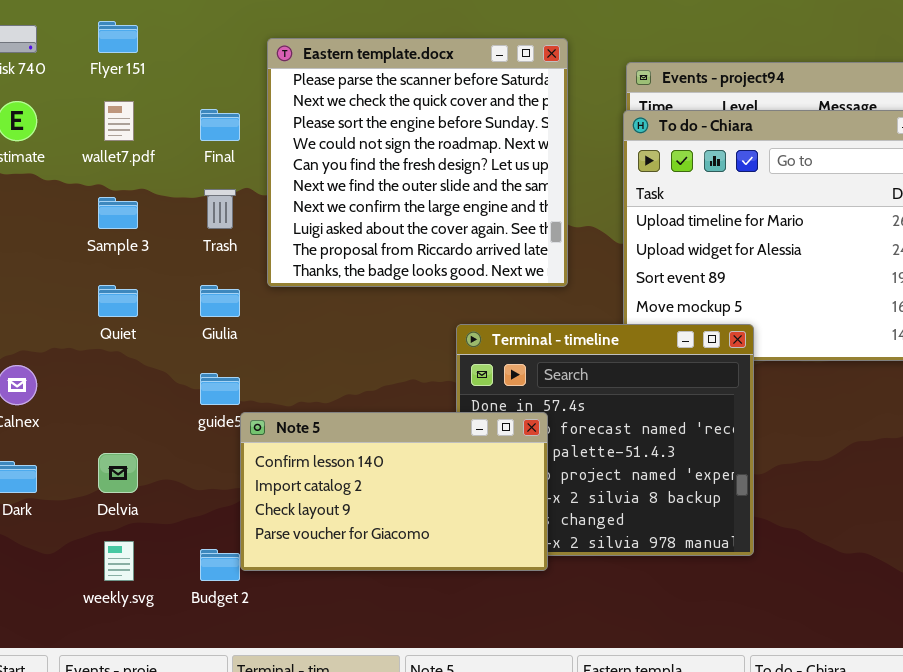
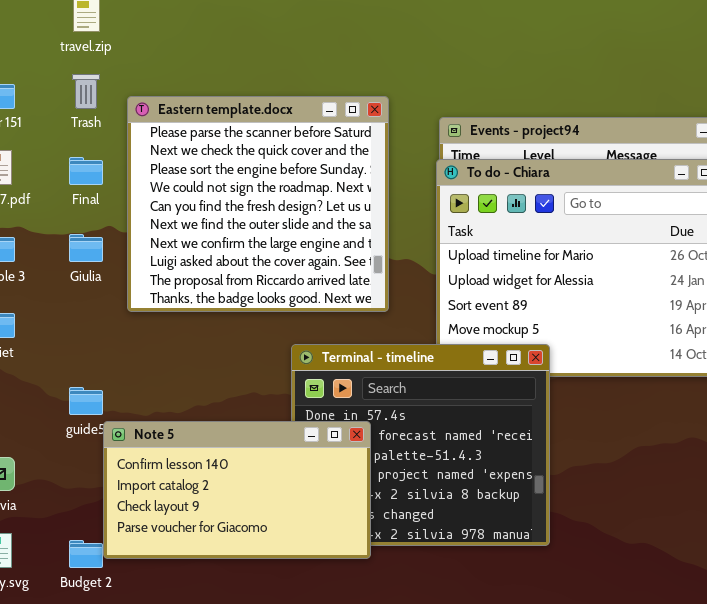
Trash: [204,189,236,229] -> [72,74,100,109], moved
Giulia: [200,285,240,317] -> [69,234,103,262], moved

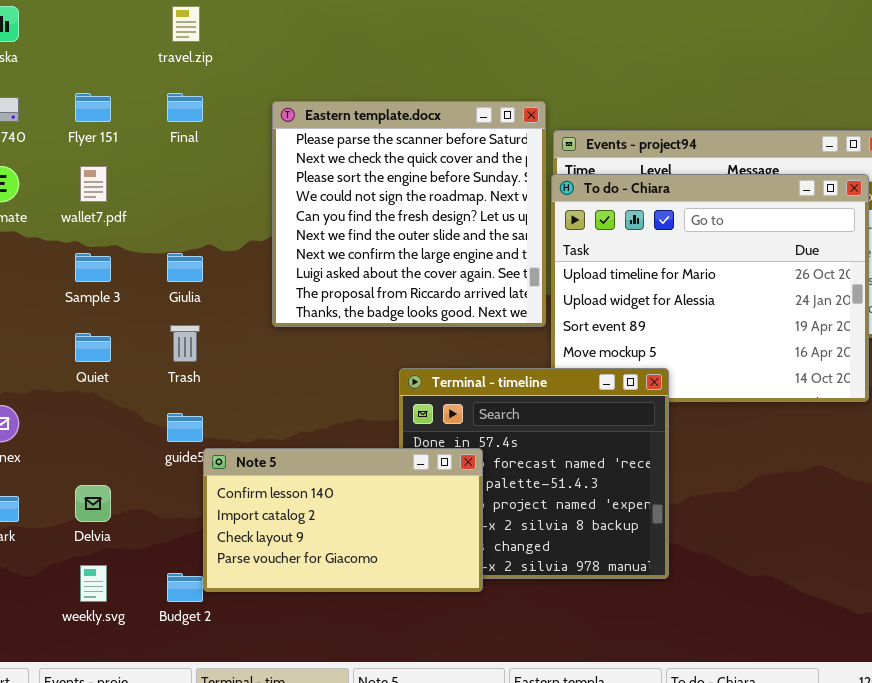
Trash: [72,74,100,109] -> [170,325,200,362], moved
Eastern template.docx: [127,96,389,312] -> [272,101,546,327], moved
Final: [69,157,103,185] -> [167,93,203,122], moved

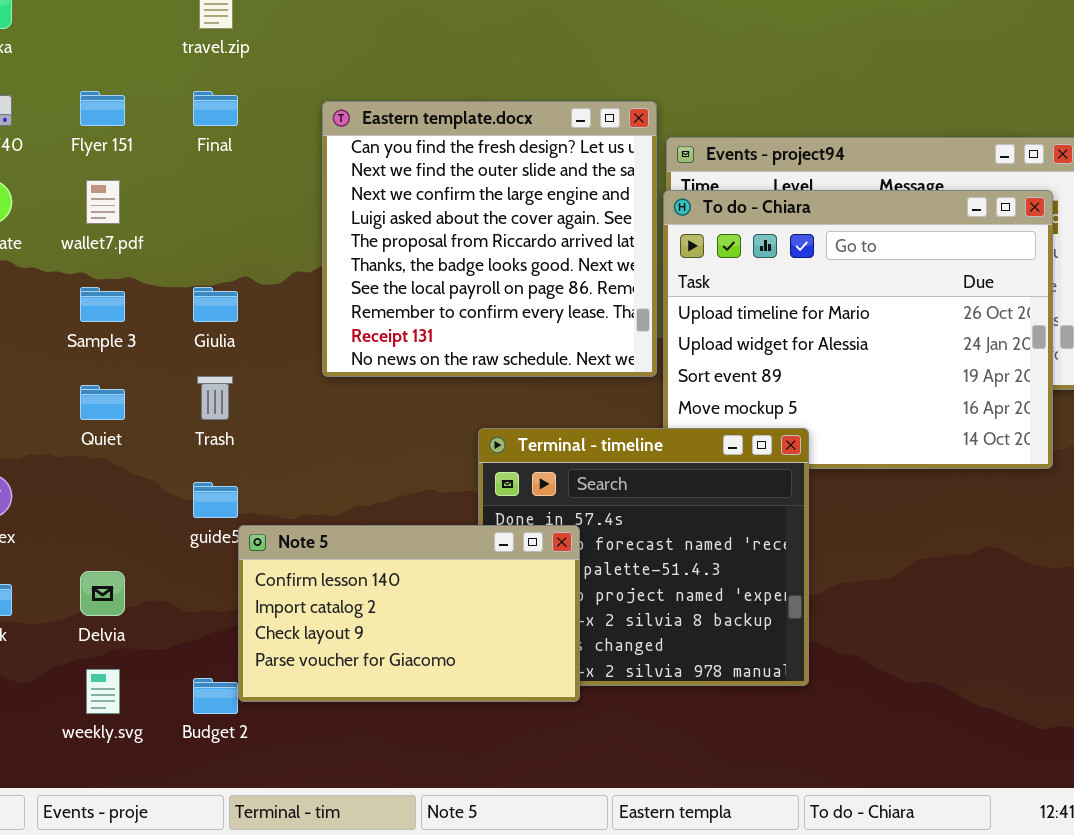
Eastern template.docx: [272,101,546,327] -> [322,101,657,377], scrolled down 4 rows

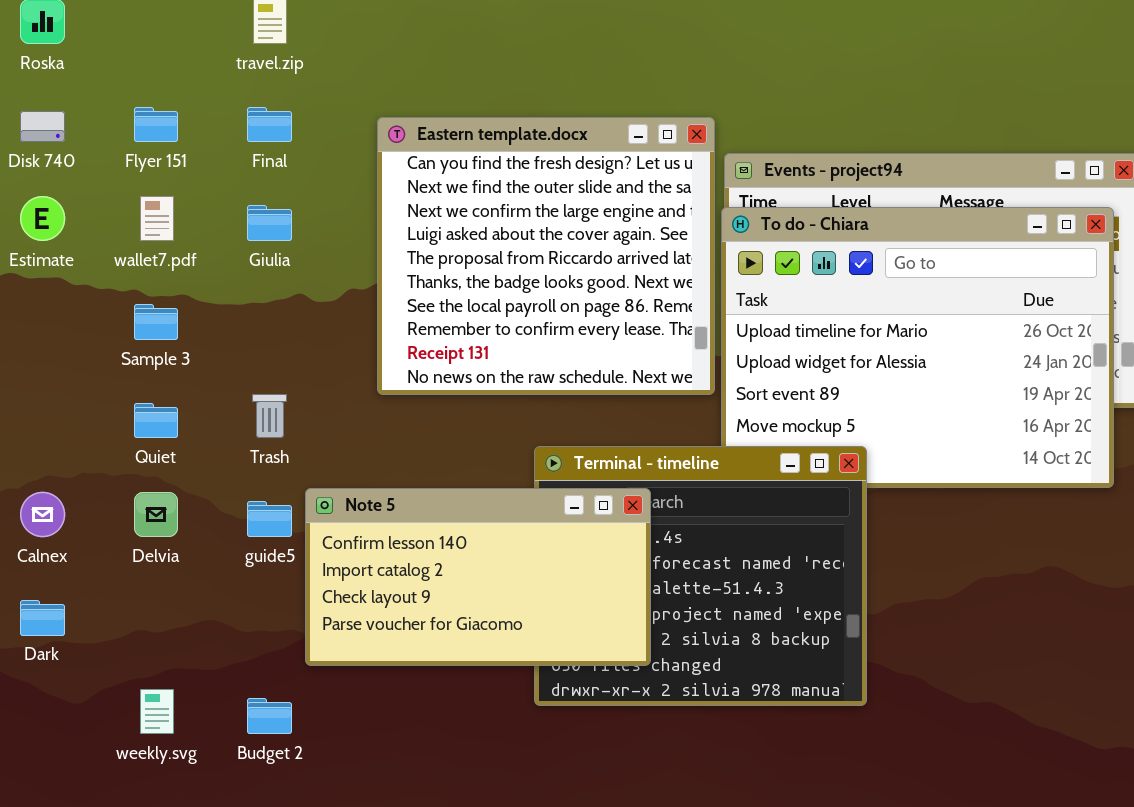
Giulia: [193,287,238,322] -> [247,205,292,241], moved
Note 5: [238,525,580,702] -> [305,488,651,666], moved
Delvia: [80,571,125,616] -> [134,492,178,537], moved

